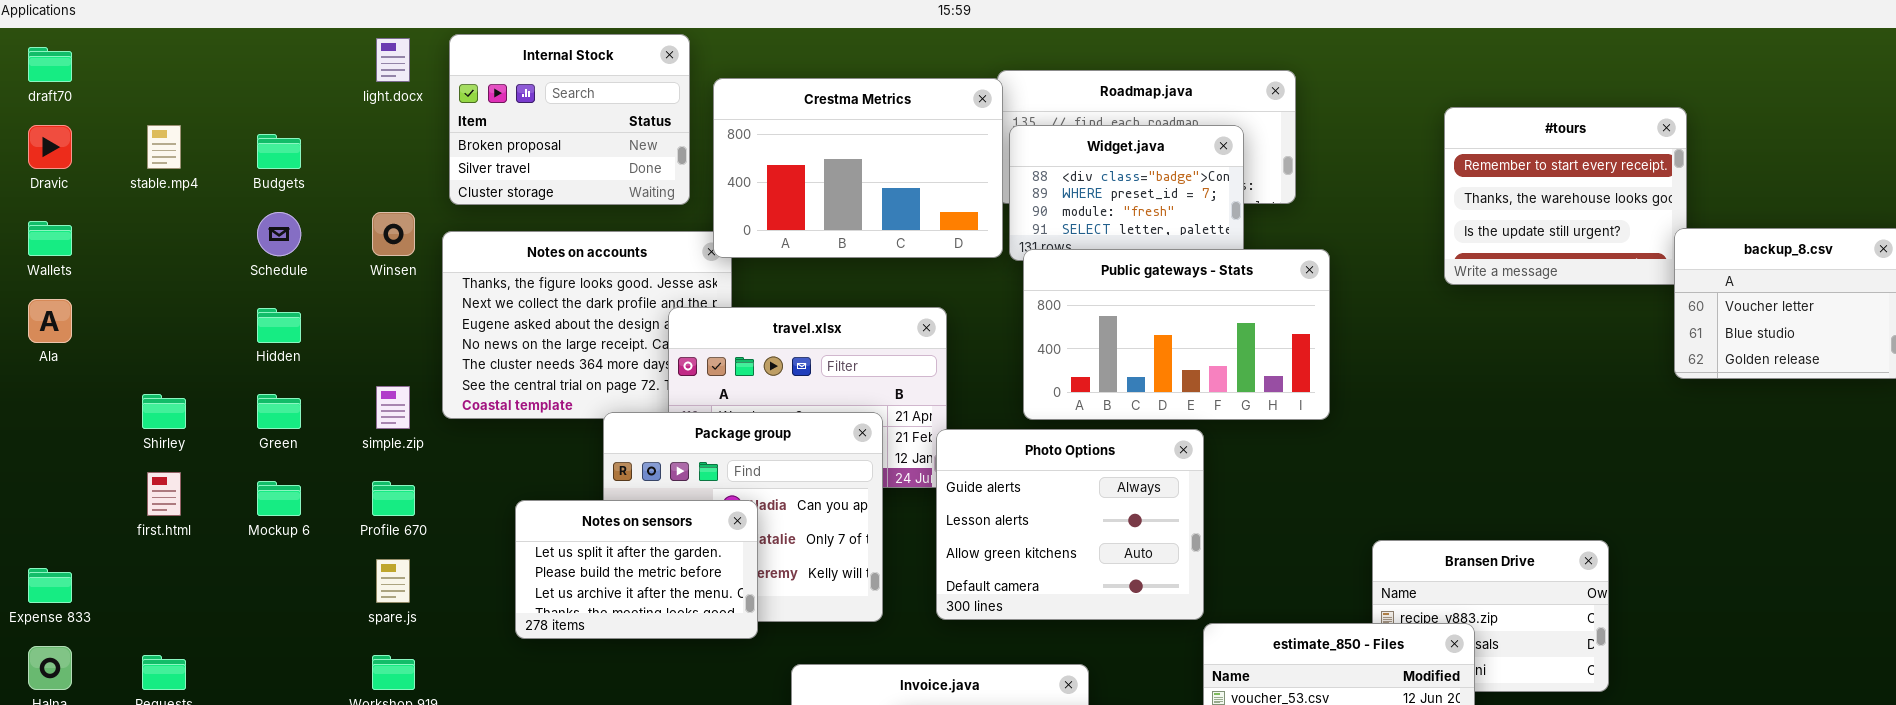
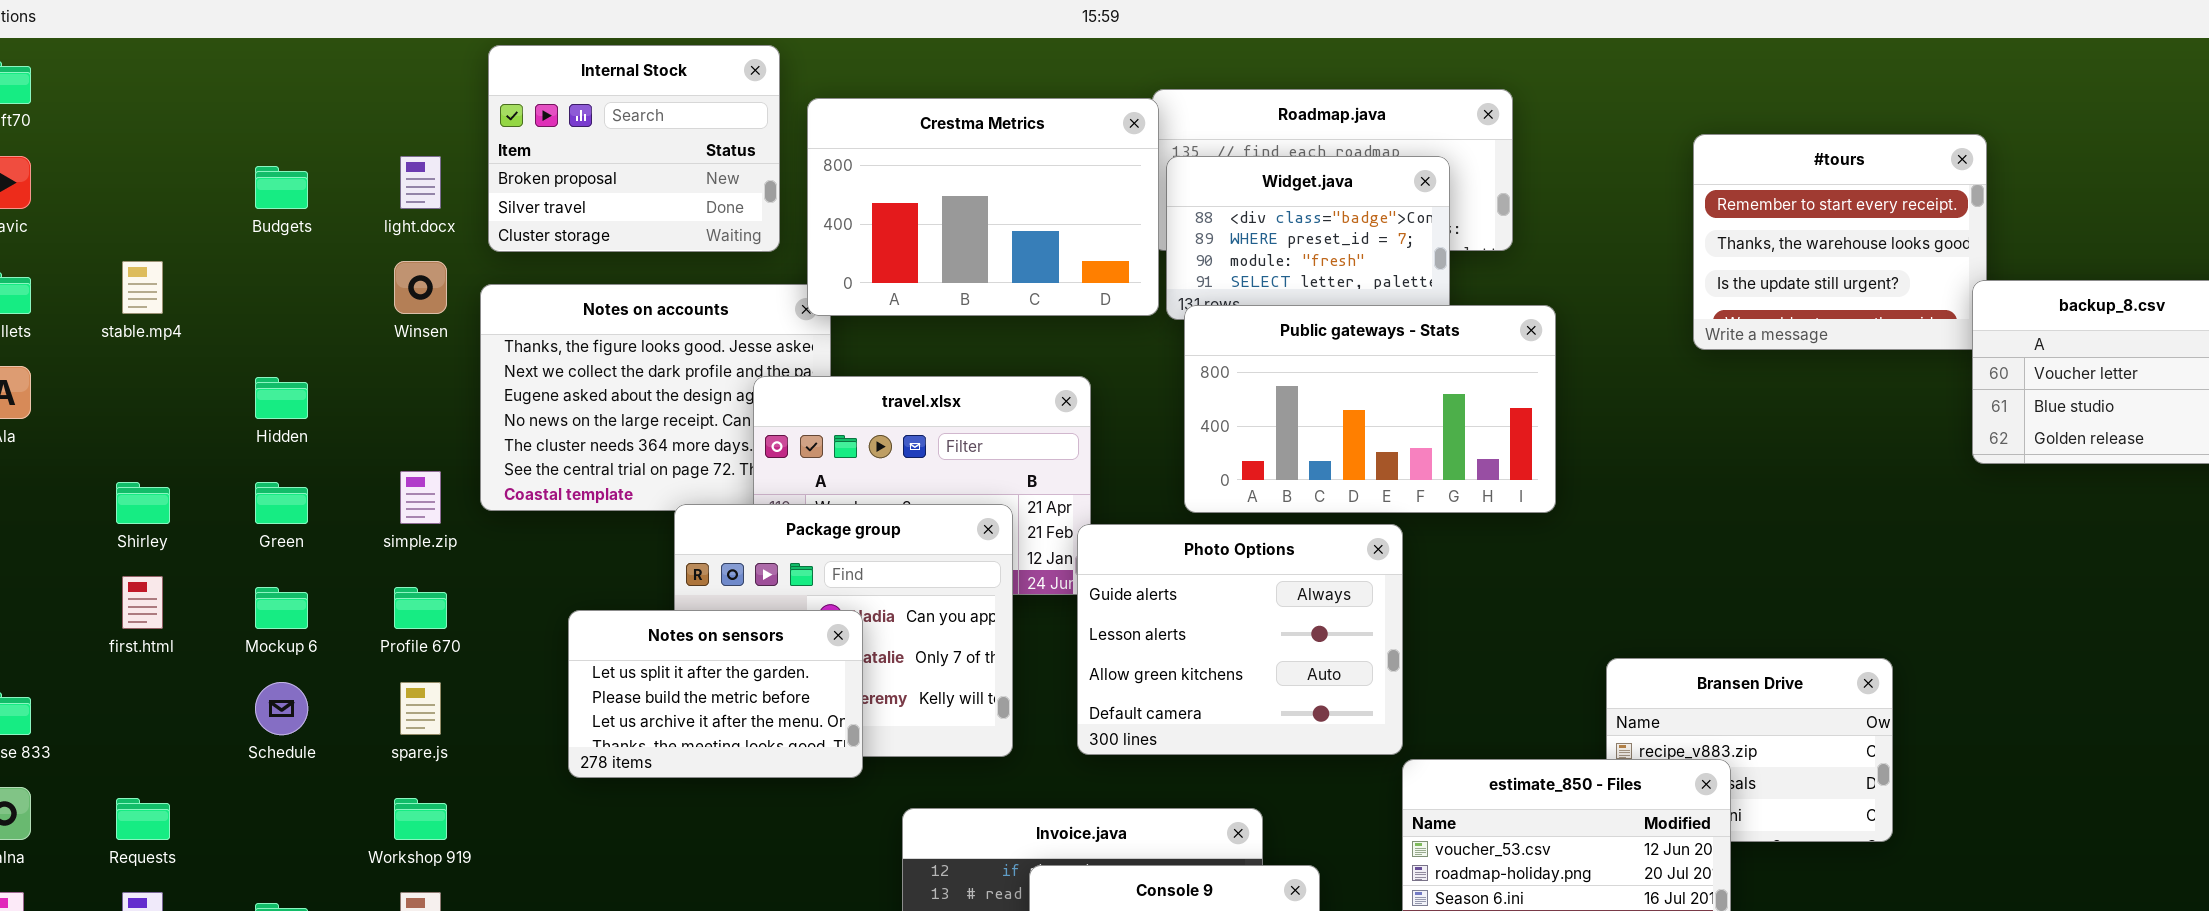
light.docx: [376,38,410,82] -> [400,156,441,209], moved
stable.mp4: [147,125,181,169] -> [122,261,163,314], moved
Schedule: [257,212,301,256] -> [255,682,308,735], moved

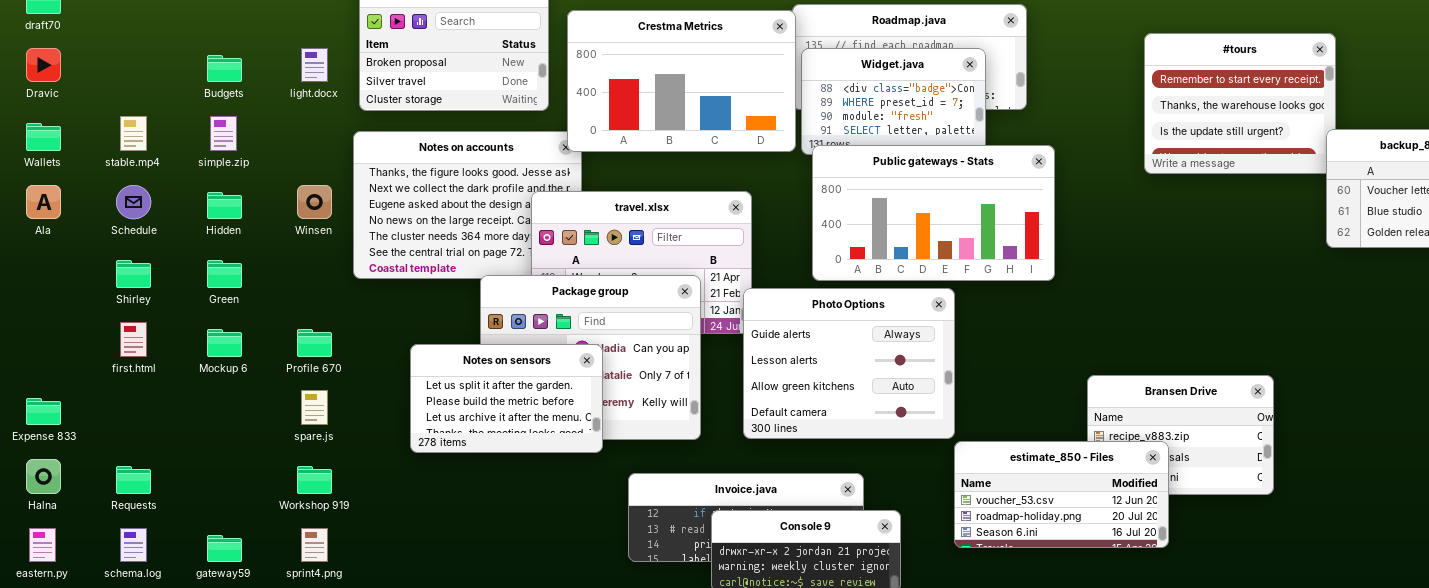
Winsen: [394,261,447,314] -> [297,185,332,219], moved
simple.zip: [400,471,441,524] -> [210,116,237,151], moved
Schedule: [255,682,308,735] -> [116,185,151,219], moved

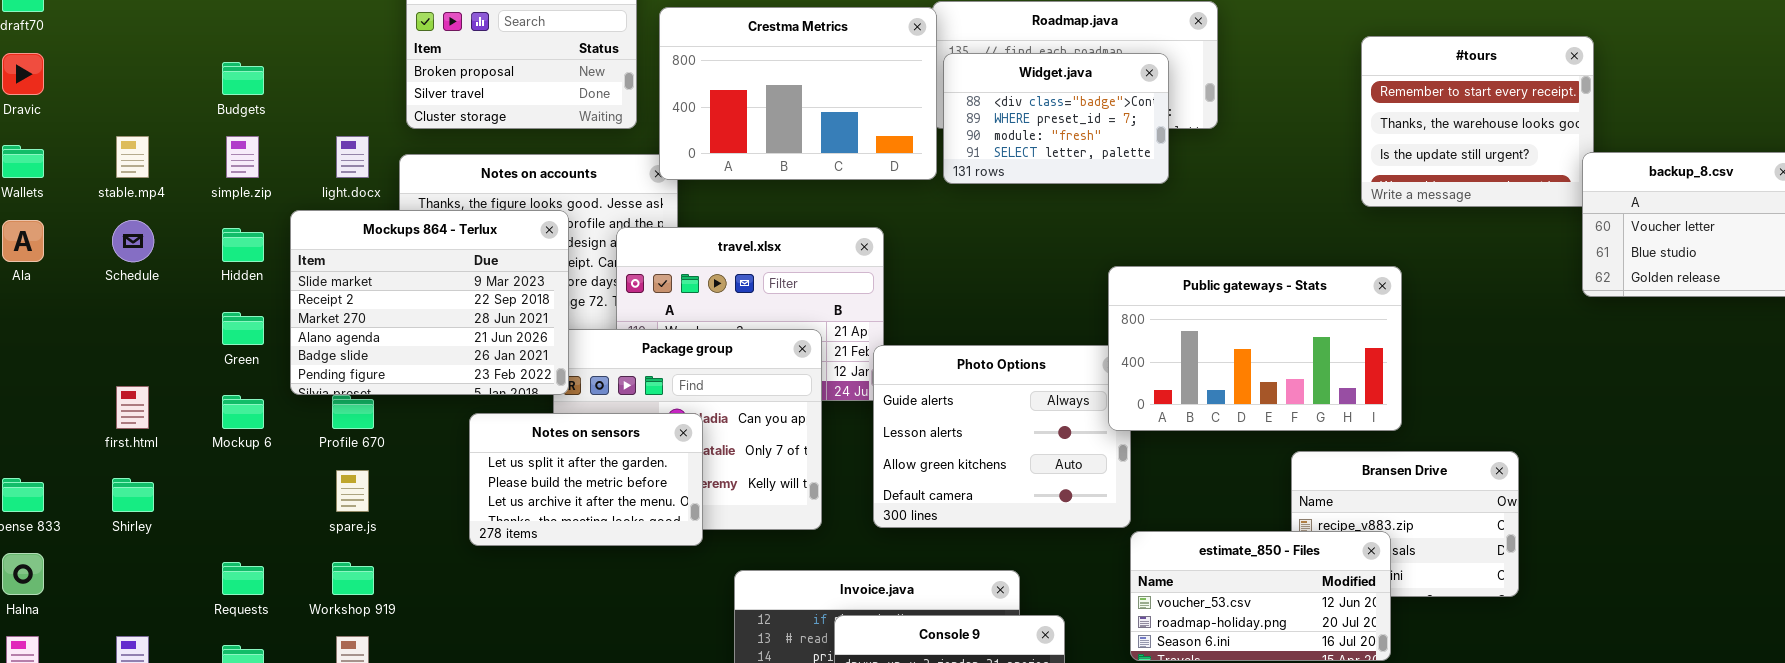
light.docx: [301,48,328,82] -> [336,136,369,178], moved
Public gateways - Stats: [812,145,1055,281] -> [1108,266,1402,431], moved
Mockups 864 - Terlux: none -> [290,210,569,395], opened
Shirley: [116,260,151,288] -> [112,478,154,512], moved
Requests: [116,466,151,494] -> [222,562,264,595], moved

